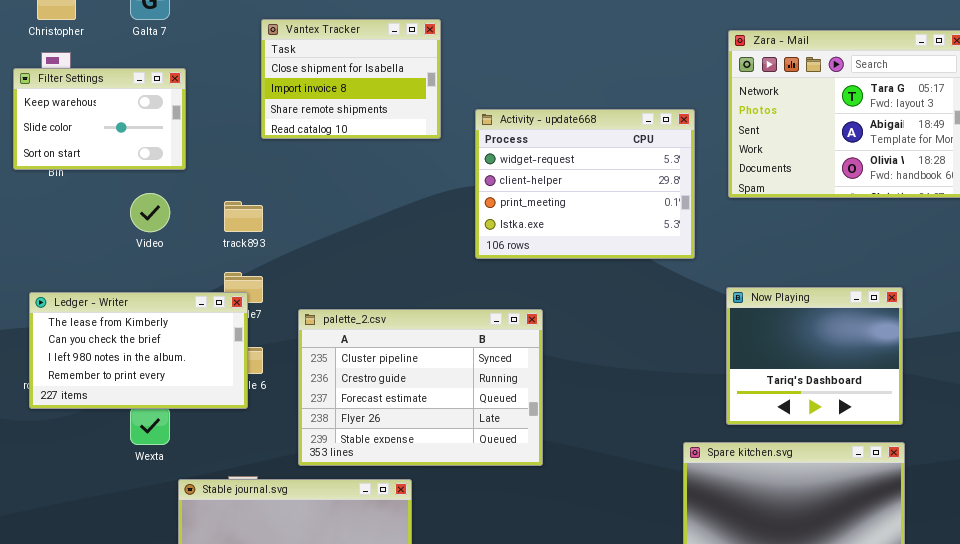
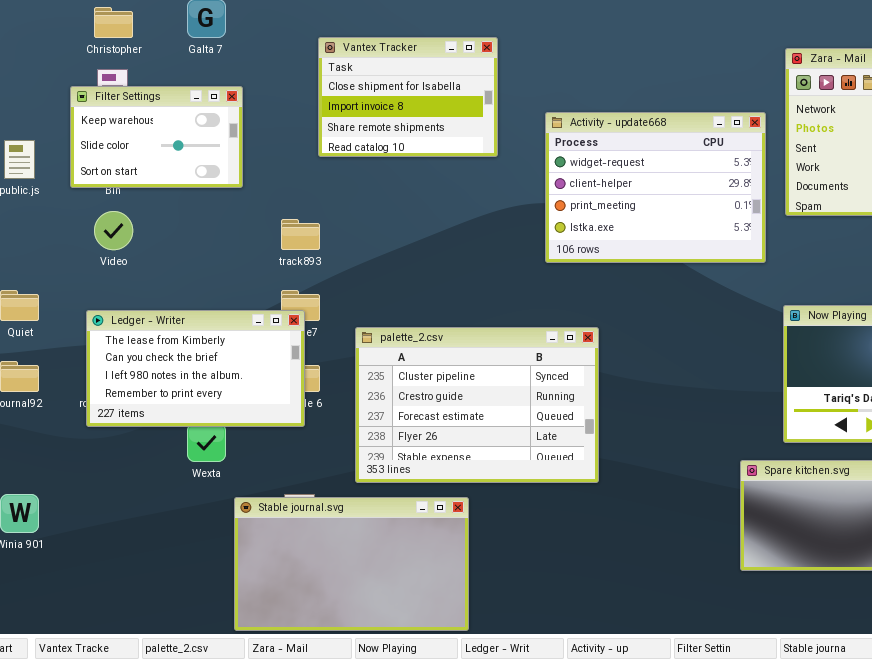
Activity - update668: [475,109,695,259] -> [545,112,766,263], moved
Video: [130,193,170,232] -> [94,211,133,250], moved

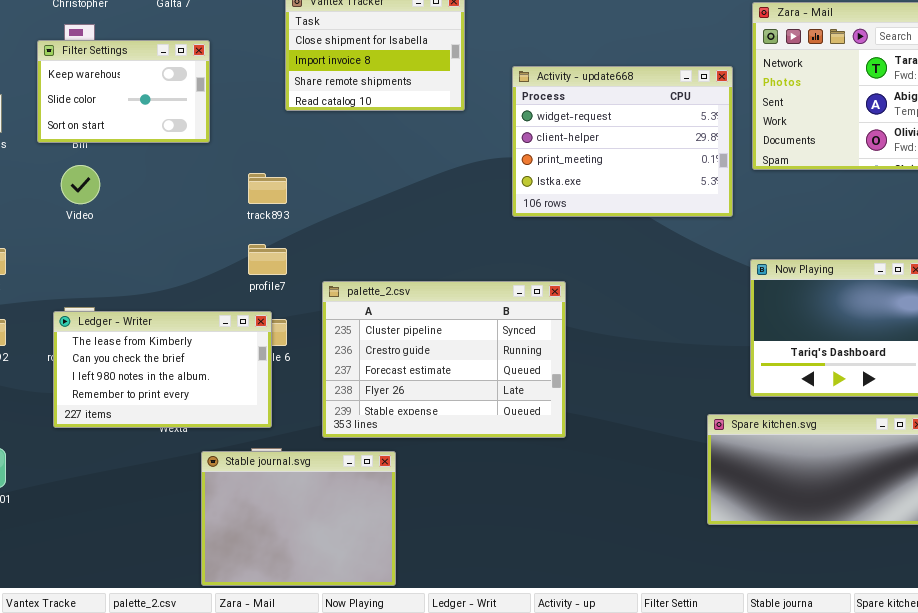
Ledger - Writer: [86,310,305,427] -> [53,311,272,428], moved
Stable journal.svg: [234,497,469,631] -> [201,451,396,586], resized

